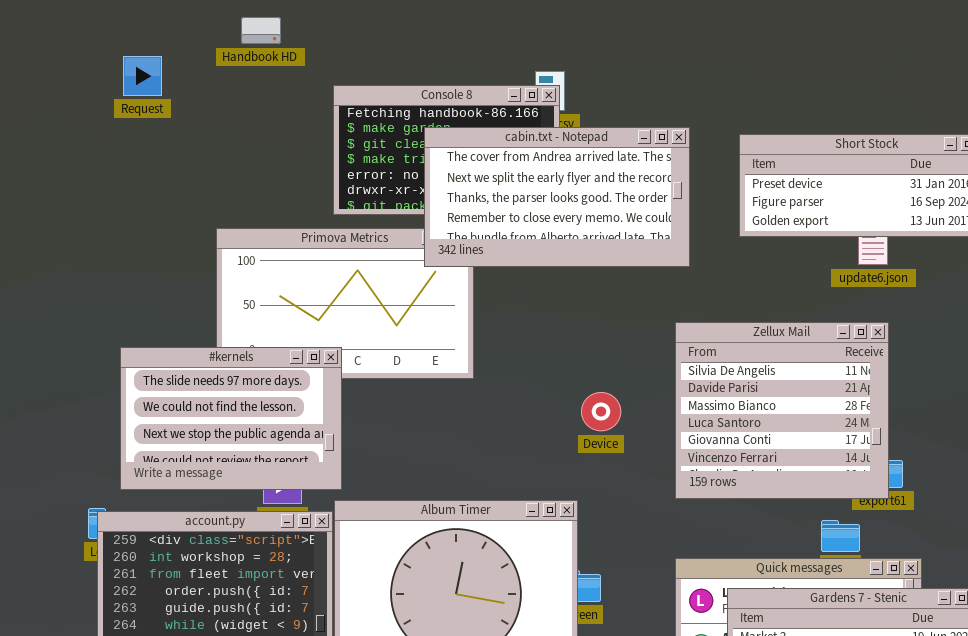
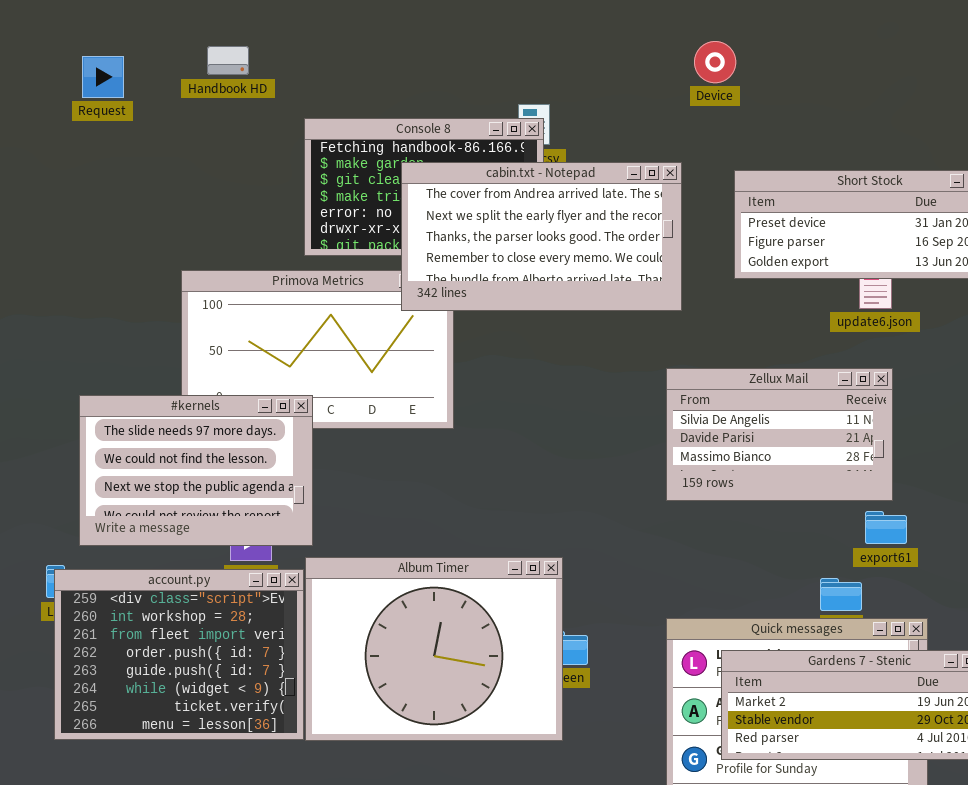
Request: [123,56,162,96] -> [82,56,124,98], moved
Zellux Mail: [675,322,889,499] -> [666,368,893,501], resized
Device: [581,392,621,431] -> [694,41,736,83], moved

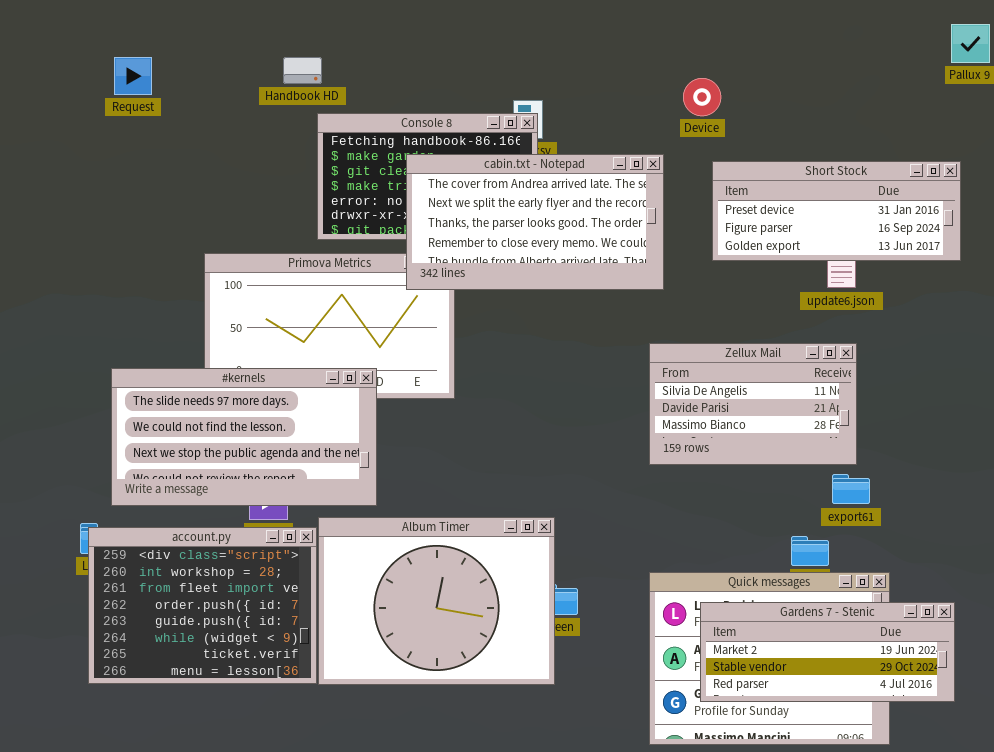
Device: [694,41,736,83] -> [683,78,721,116], moved
Handbook HD: [207,46,249,75] -> [283,57,322,84], moved
#kernels: [79,395,313,546] -> [111,368,377,506], resized

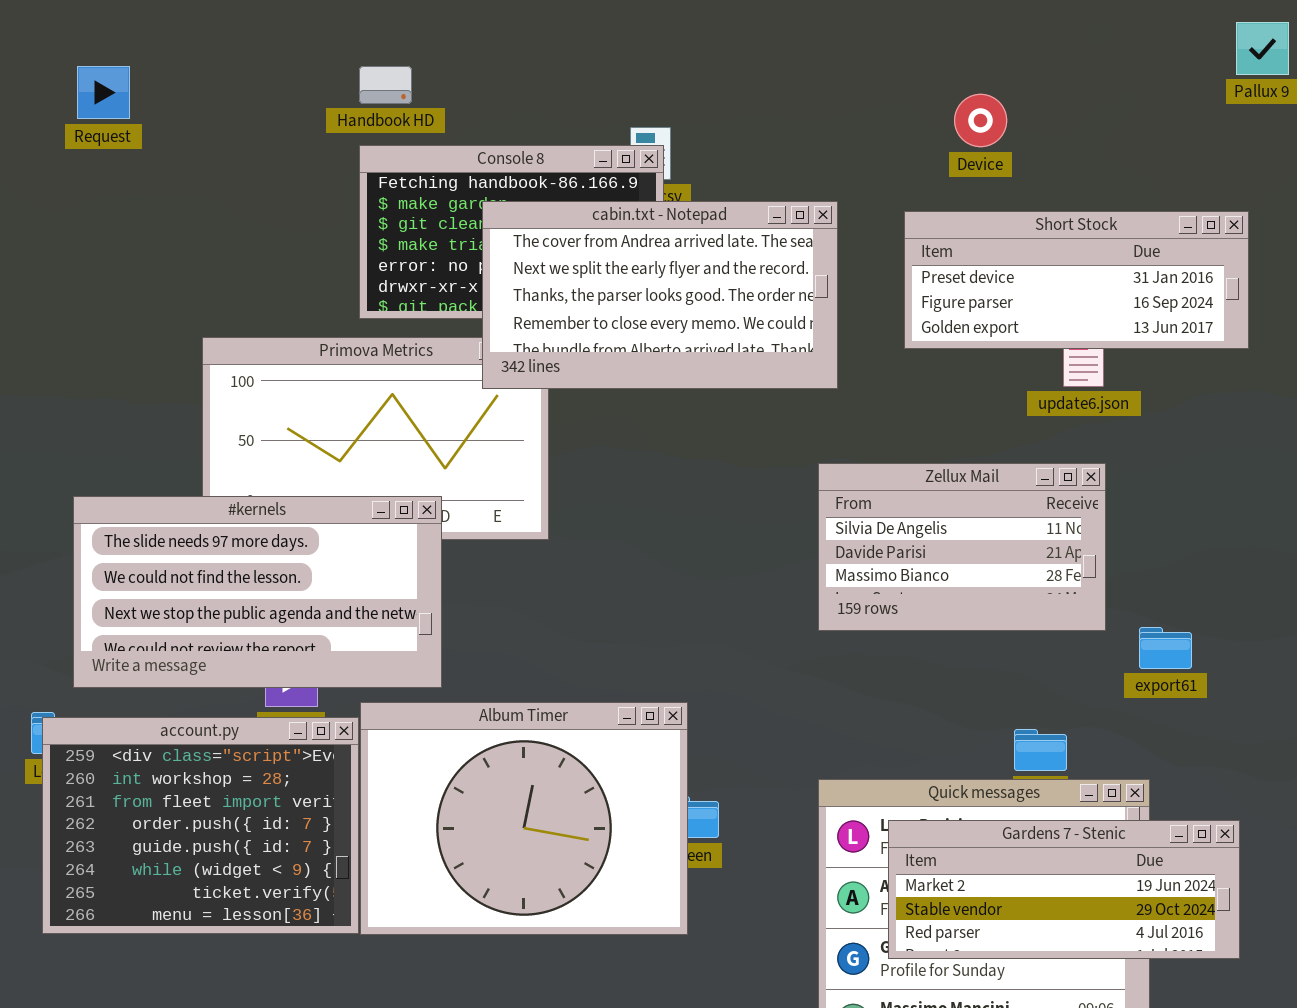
Handbook HD: [283,57,322,84] -> [359,66,412,104], moved
Device: [683,78,721,116] -> [954,94,1007,147], moved
export61: [832,474,870,504] -> [1139,627,1192,669], moved

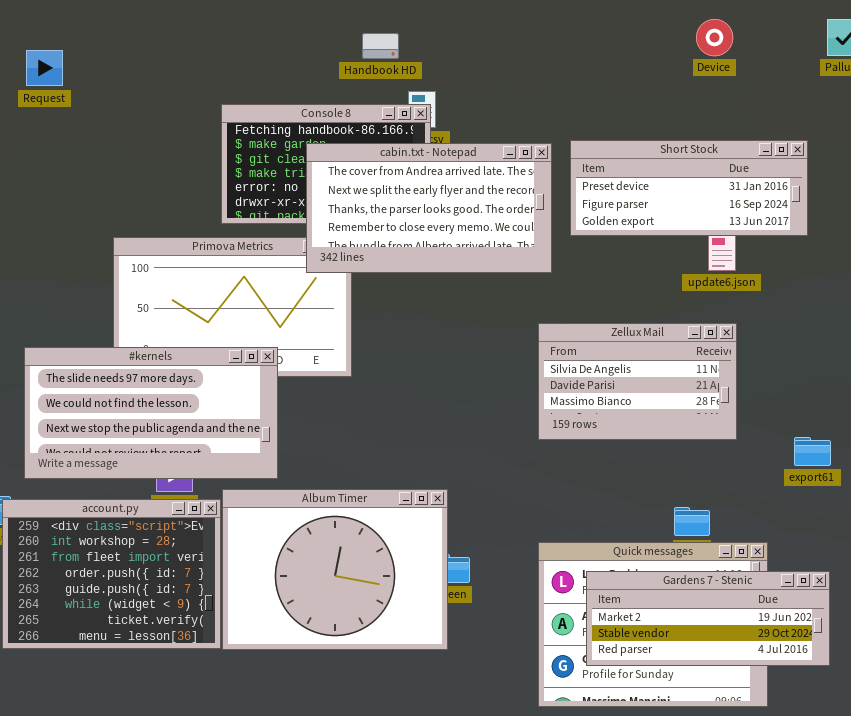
Handbook HD: [359,66,412,104] -> [362,33,399,59], moved
Device: [954,94,1007,147] -> [696,19,733,56], moved
Short Stock: [904,211,1249,349] -> [570,140,808,236], moved
export61: [1139,627,1192,669] -> [794,437,831,466], moved

